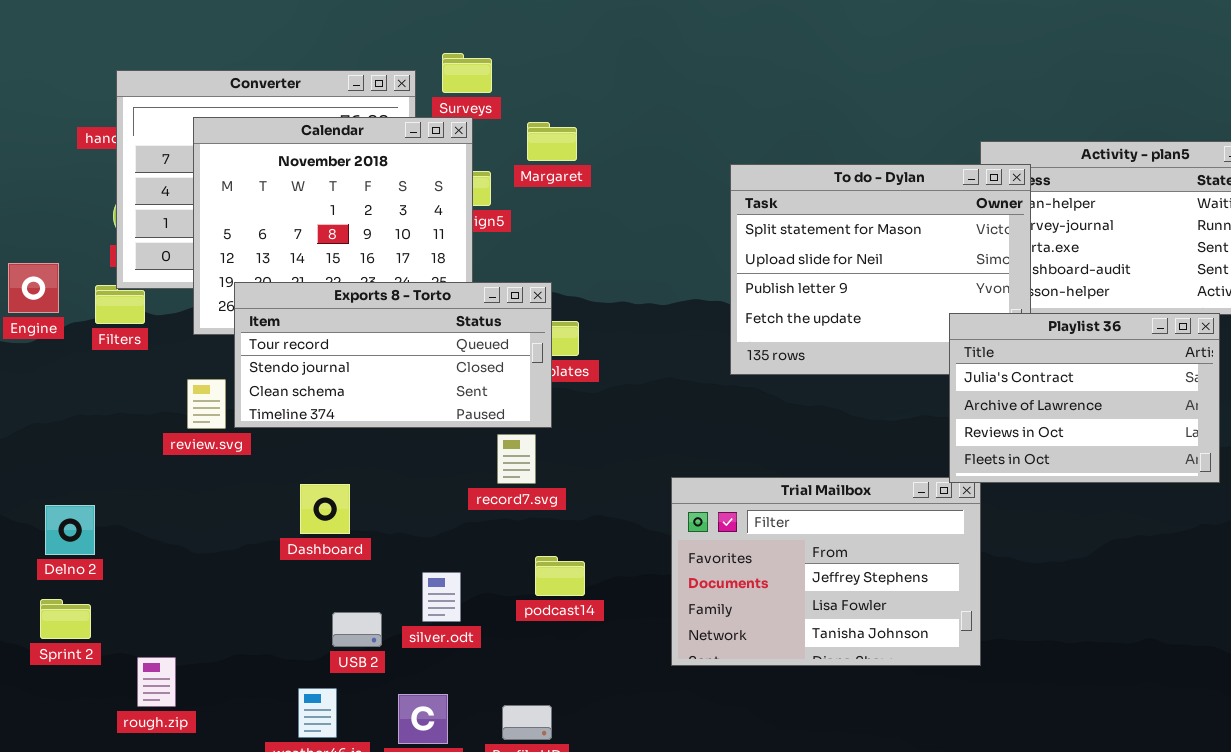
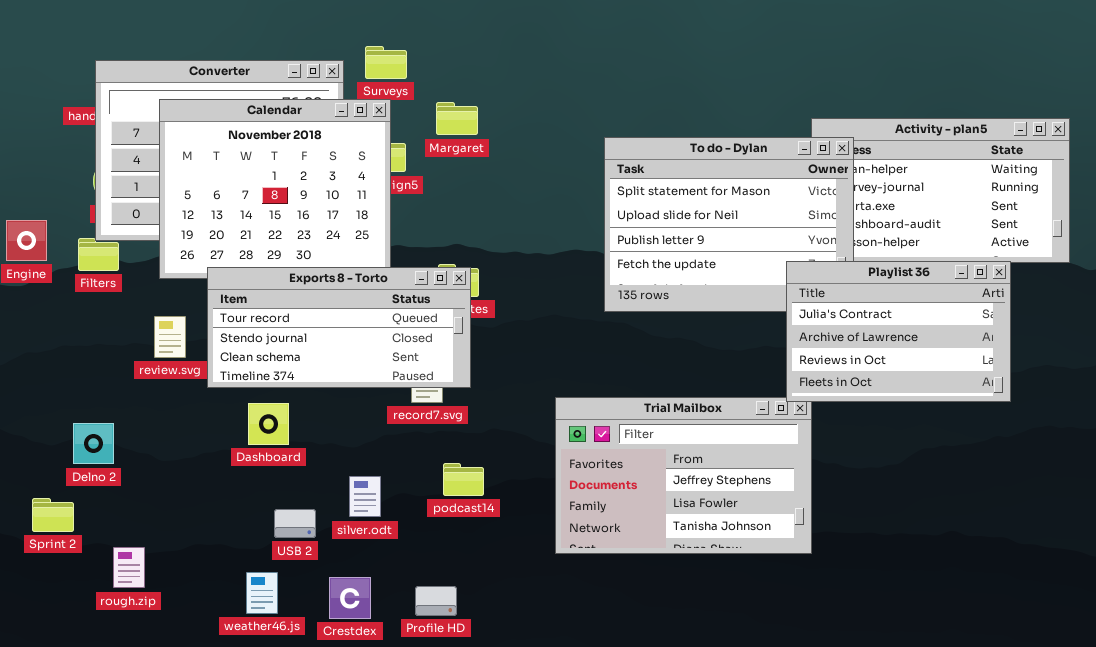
Exports 8 - Torto: [234,282,552,428] -> [207,267,471,388], moved
Delno 2: [45,505,95,555] -> [73,423,114,464], moved

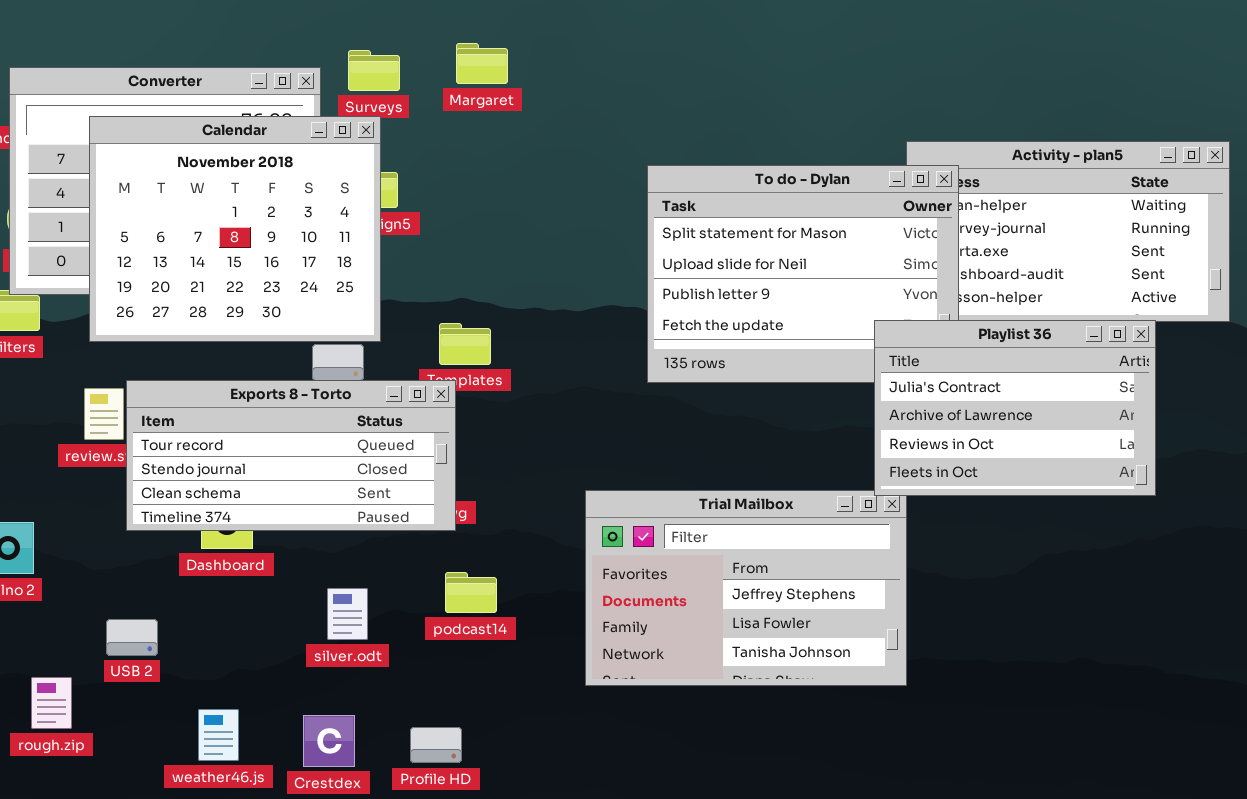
Margaret: [436,102,478,135] -> [456,43,508,84], moved
Exports 8 - Torto: [207,267,471,388] -> [126,380,456,531], moved
USB 2: [274,509,316,538] -> [106,619,158,656], moved

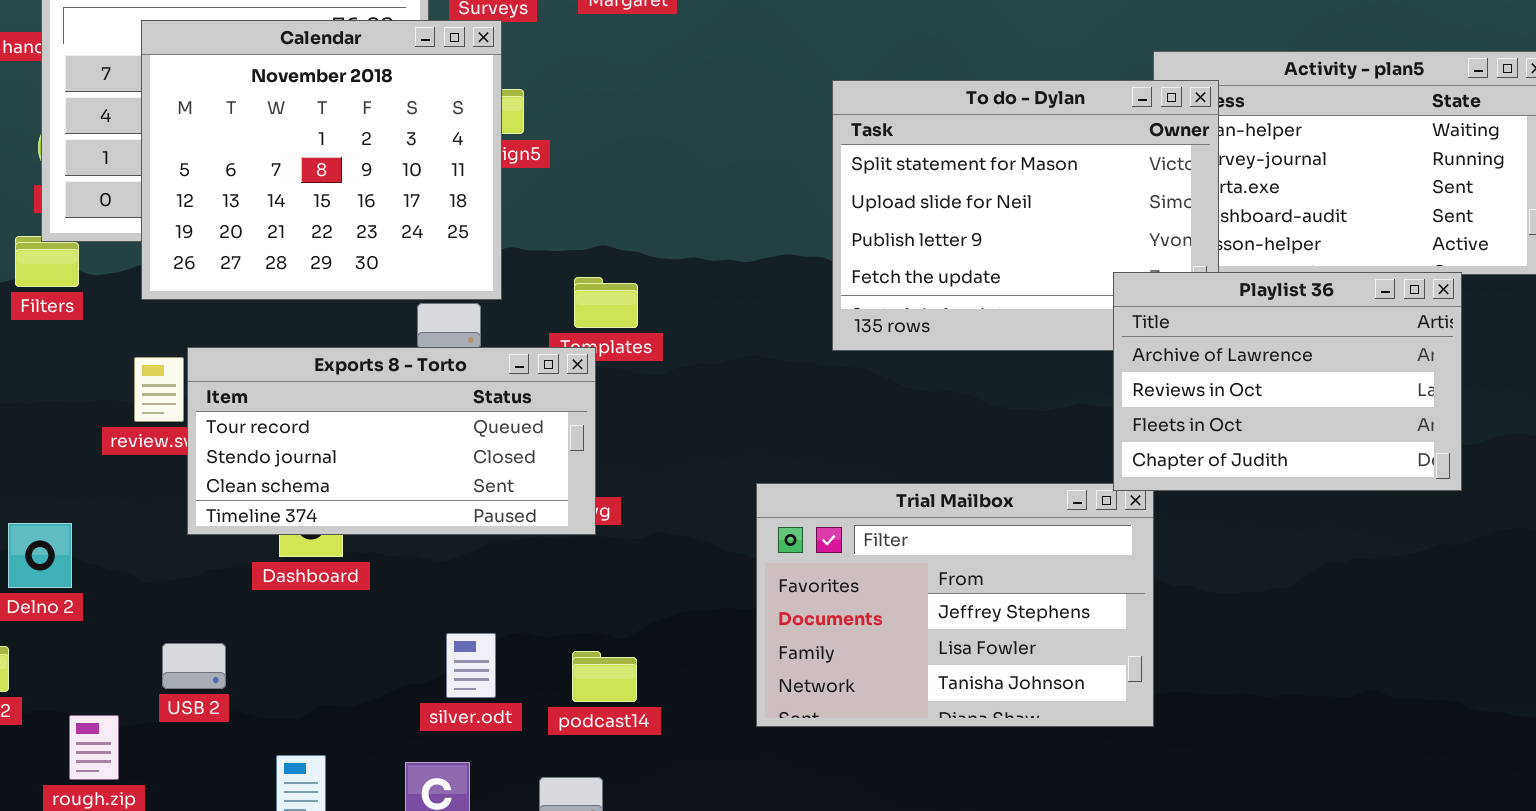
Playlist 36: [874,320,1156,496] -> [1113,272,1462,491], scrolled down 1 row
podcast14: [445,572,497,613] -> [572,651,637,702], moved
silver.odt: [327,588,368,640] -> [446,633,496,698], moved

